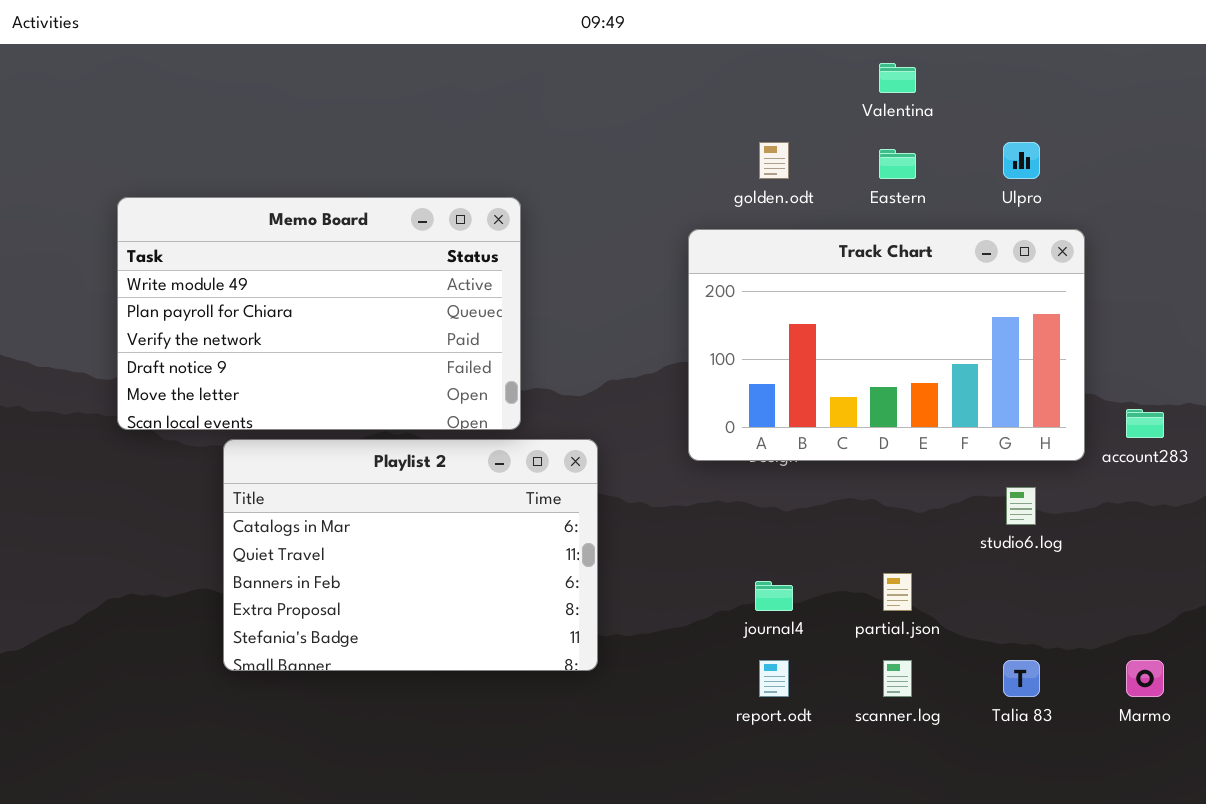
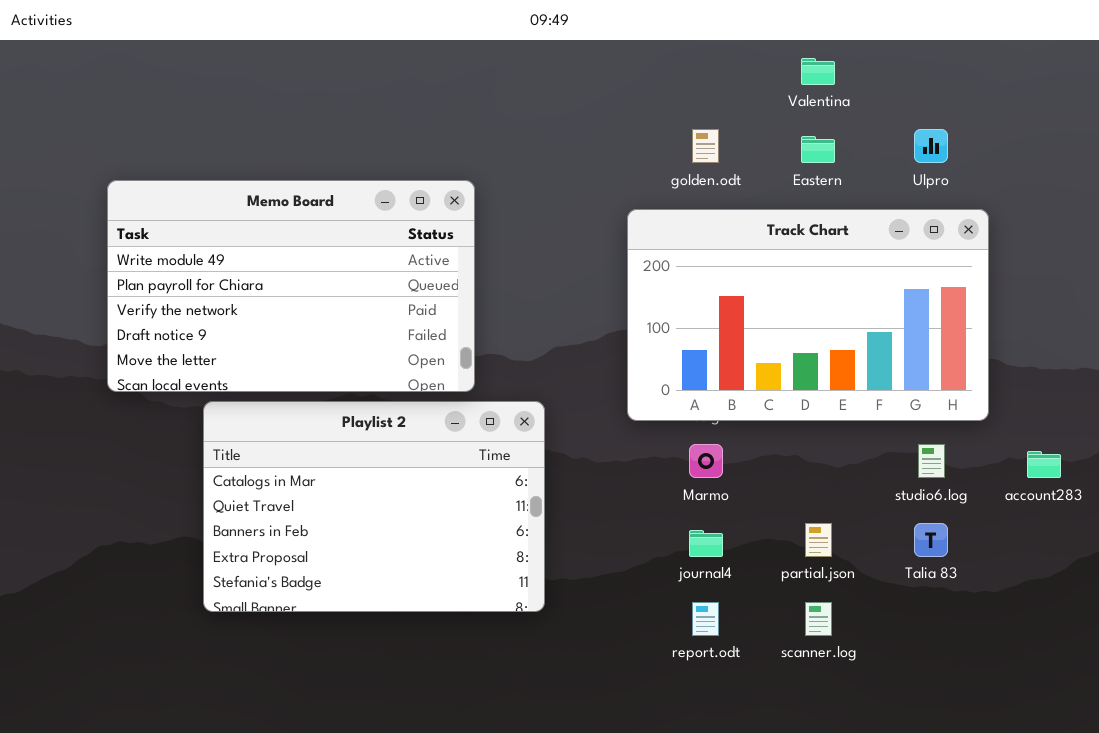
account283: [1126,409,1164,438] -> [1027,451,1061,478], moved
Talia 83: [1003,660,1040,697] -> [914,523,948,557], moved
Marmo: [1126,660,1164,697] -> [689,444,723,478], moved

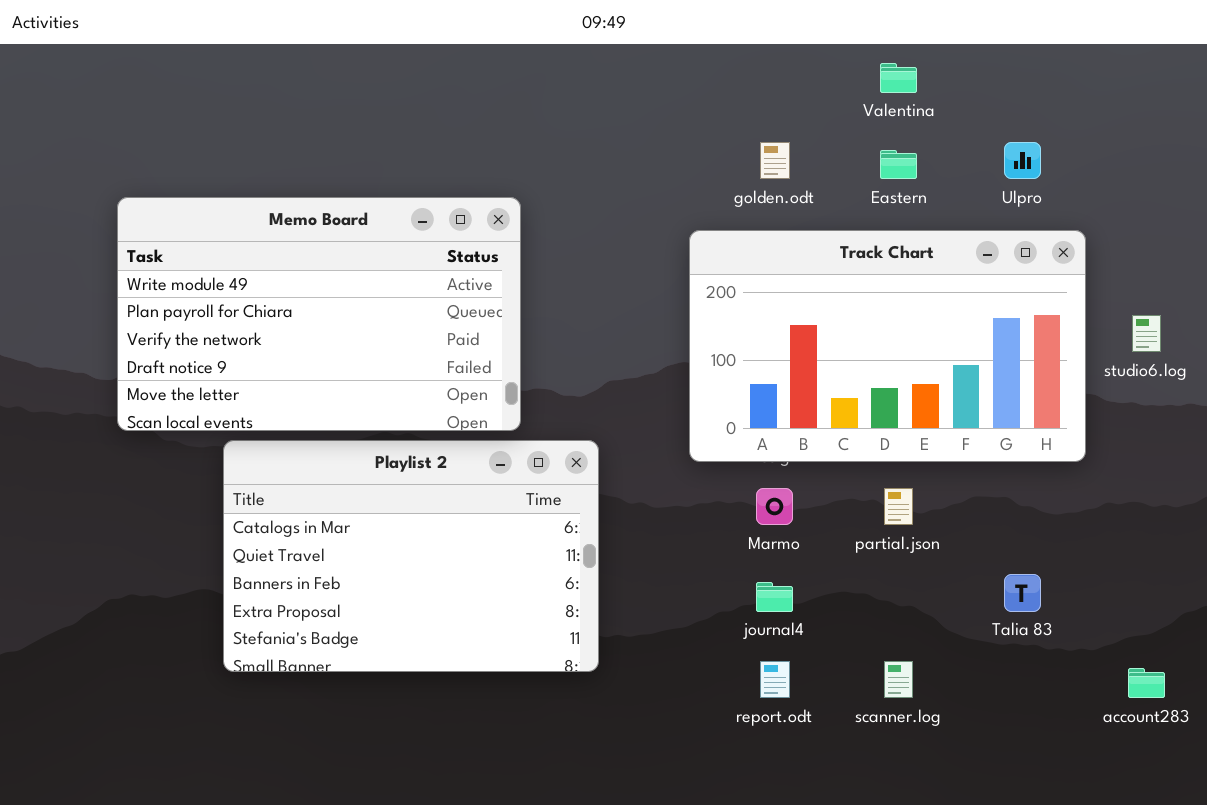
studio6.log: [918,444,945,478] -> [1132,315,1161,352], moved
account283: [1027,451,1061,478] -> [1128,668,1165,698], moved
partial.json: [805,523,832,557] -> [884,488,913,525], moved

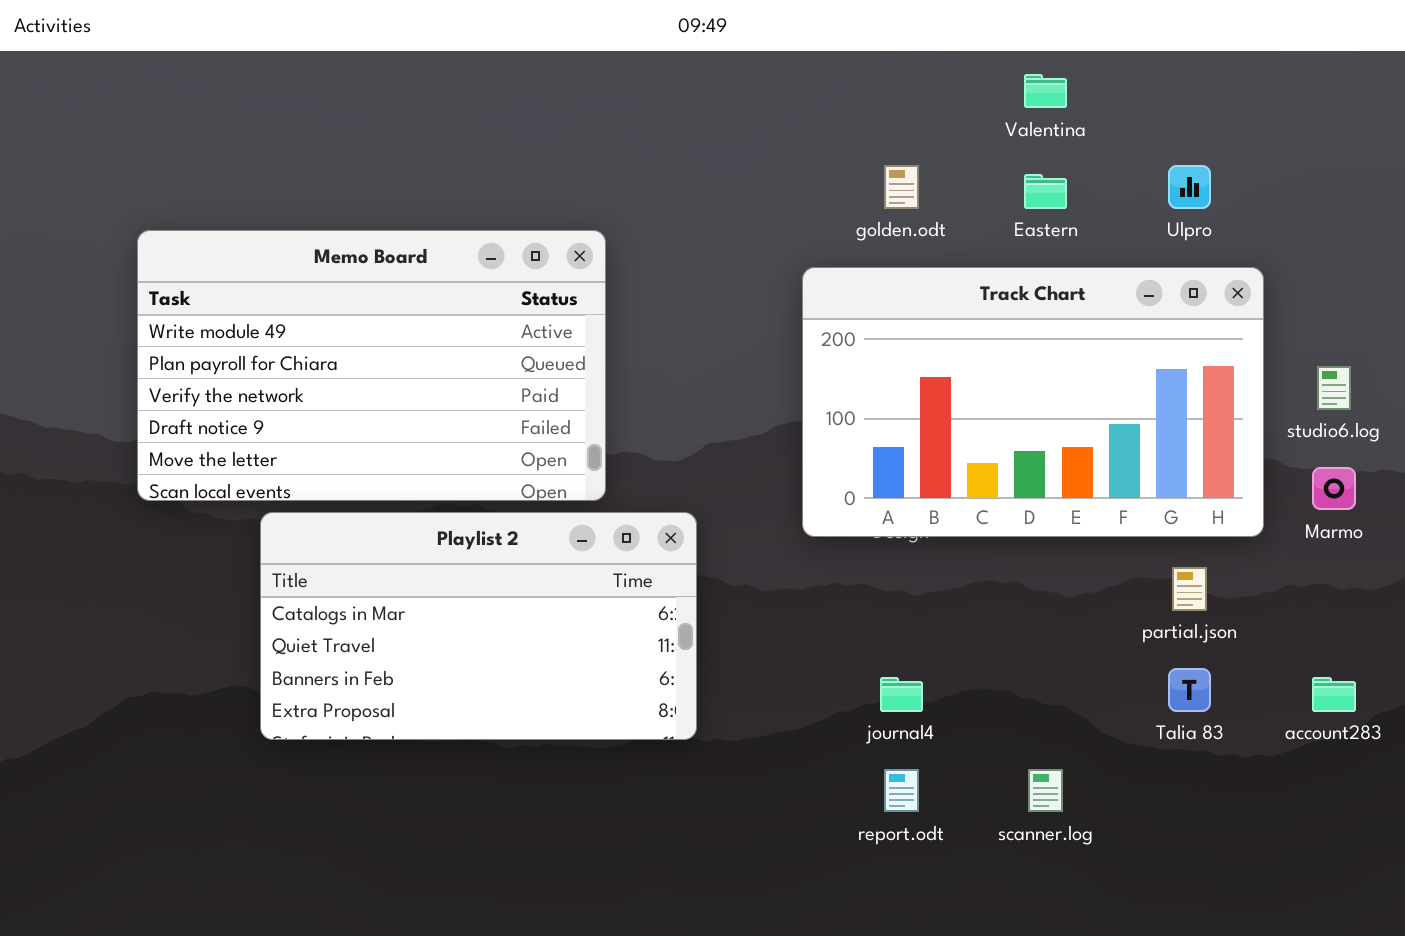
Playlist 2: [223,440,599,672] -> [260,512,697,740], resized
Marmo: [756,488,793,525] -> [1312,467,1356,510], moved
partial.json: [884,488,913,525] -> [1172,567,1207,611], moved
account283: [1128,668,1165,698] -> [1312,677,1356,712], moved

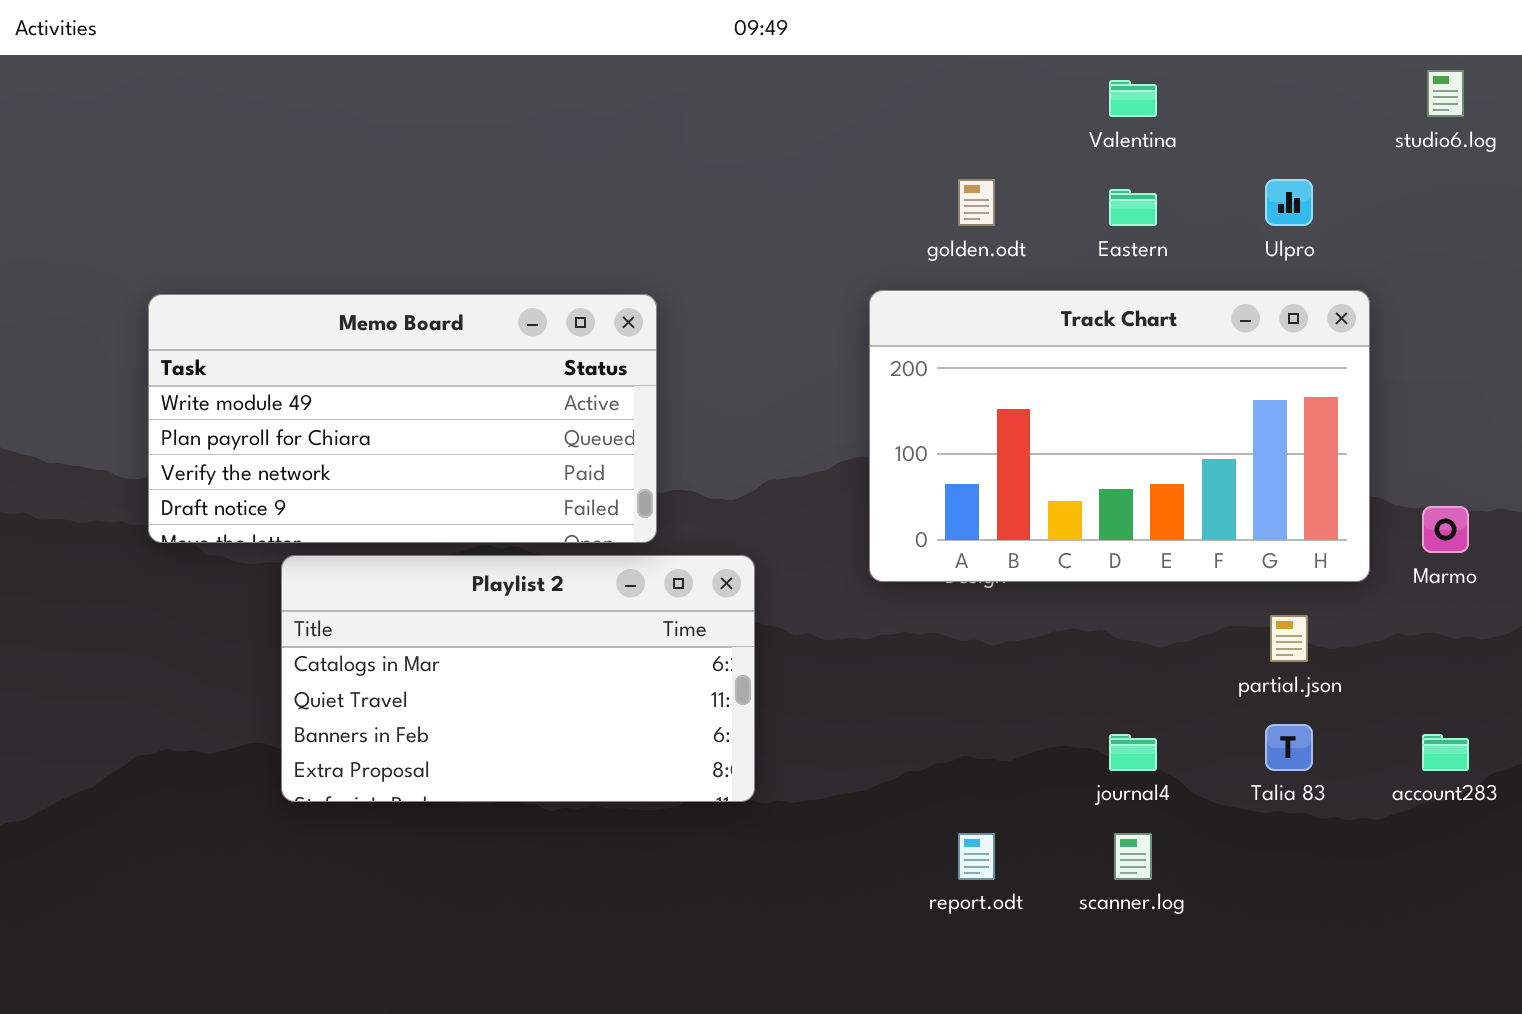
Memo Board: [137,230,606,501] -> [148,294,657,543], resized
studio6.log: [1317,366,1351,410] -> [1427,70,1464,117], moved
journal4: [880,677,923,712] -> [1109,734,1157,771], moved

